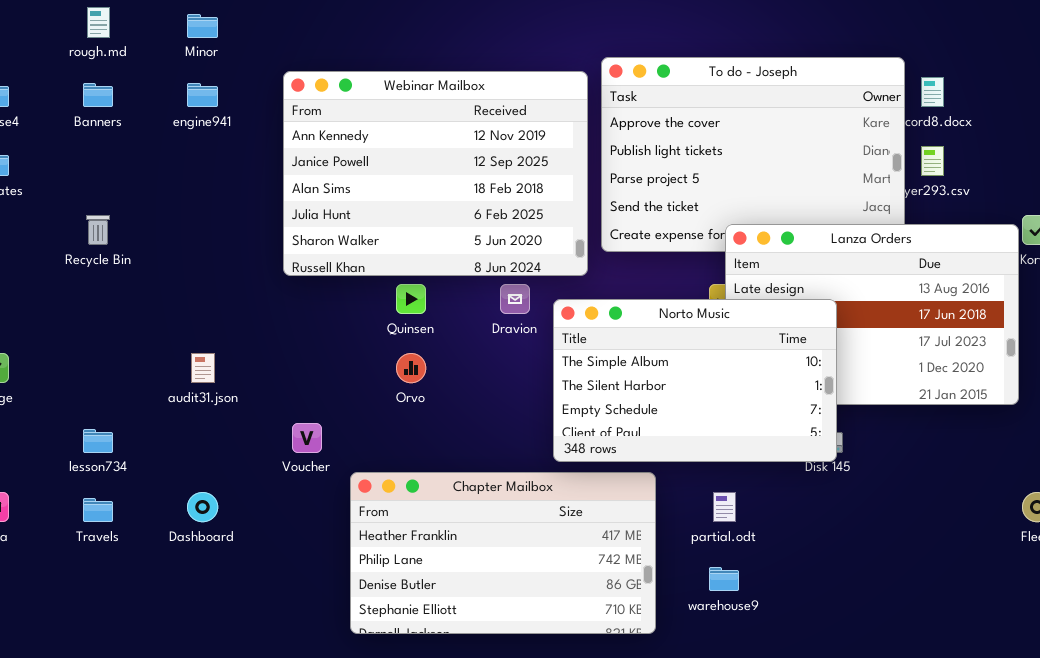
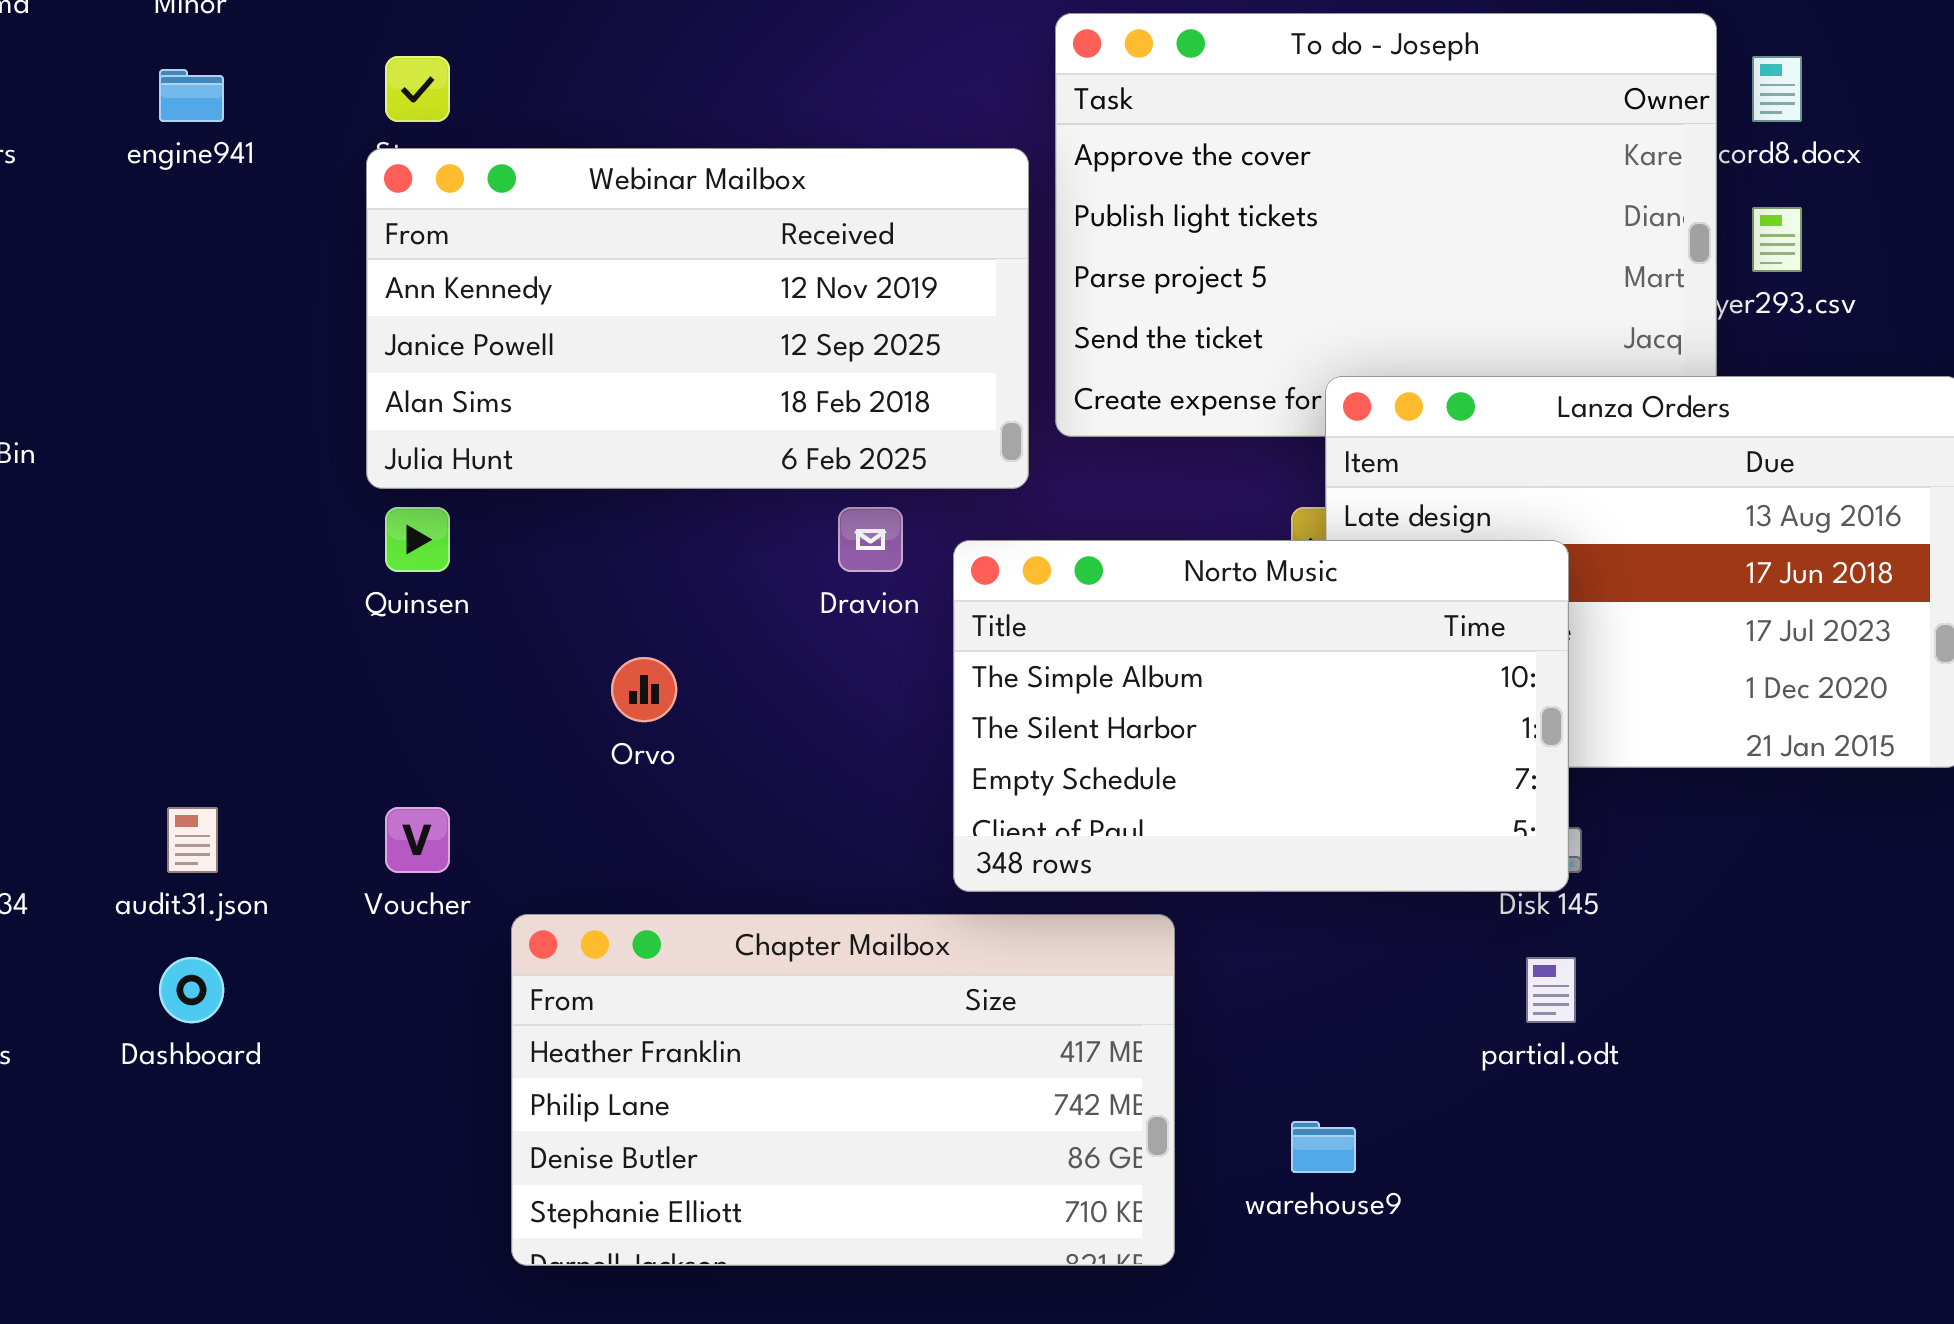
Webinar Mailbox: [283,71,588,276] -> [366,148,1029,489], resized
Quinsen: [396,284,426,314] -> [385,507,450,572], moved
audit31.json: [191,353,215,383] -> [167,807,218,873], moved
partial.odt: [713,492,736,522] -> [1526,957,1576,1023], moved

